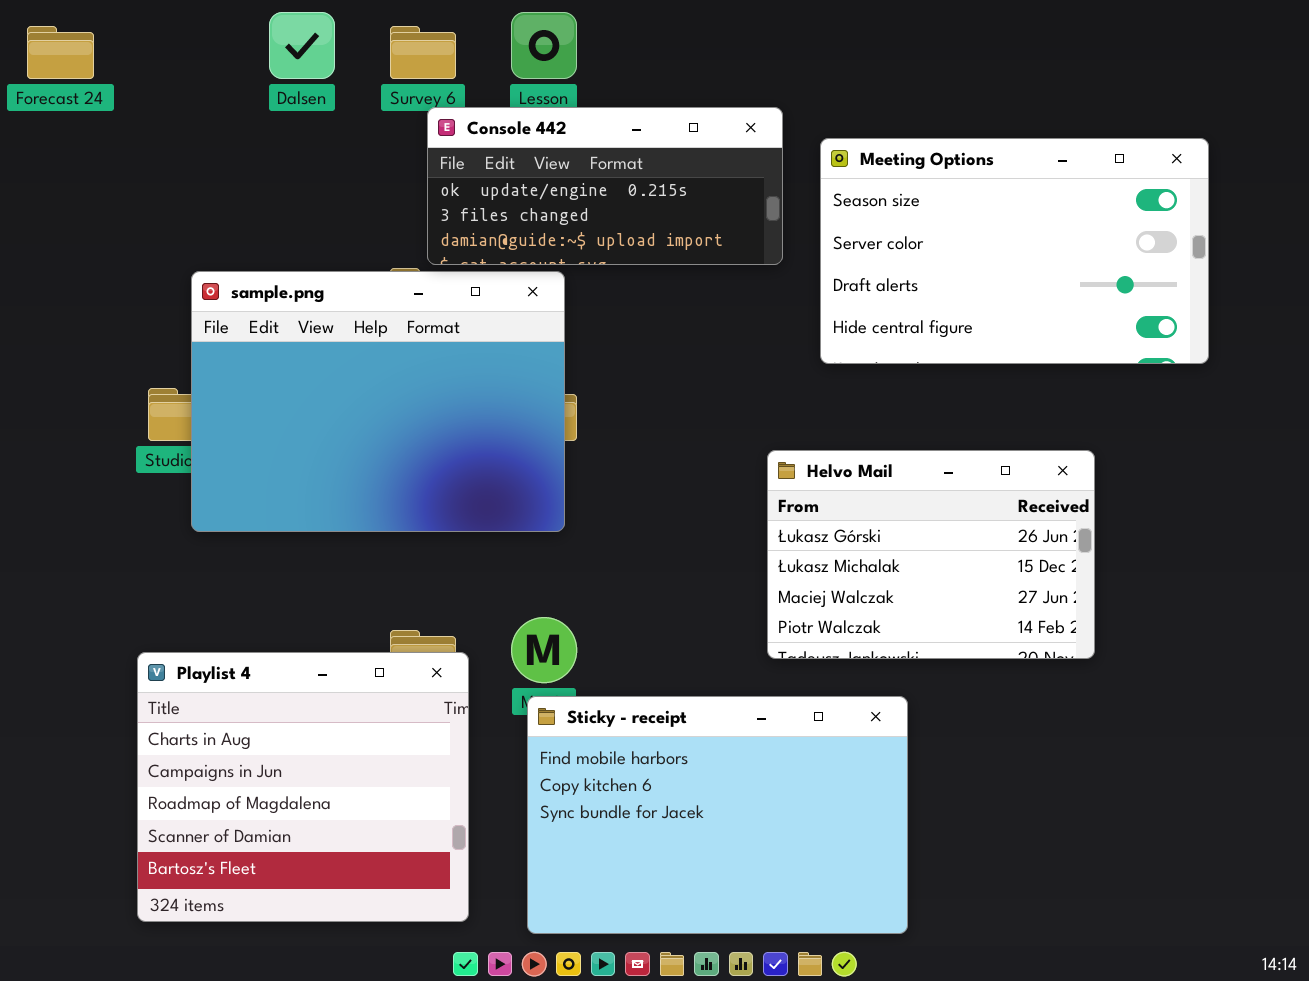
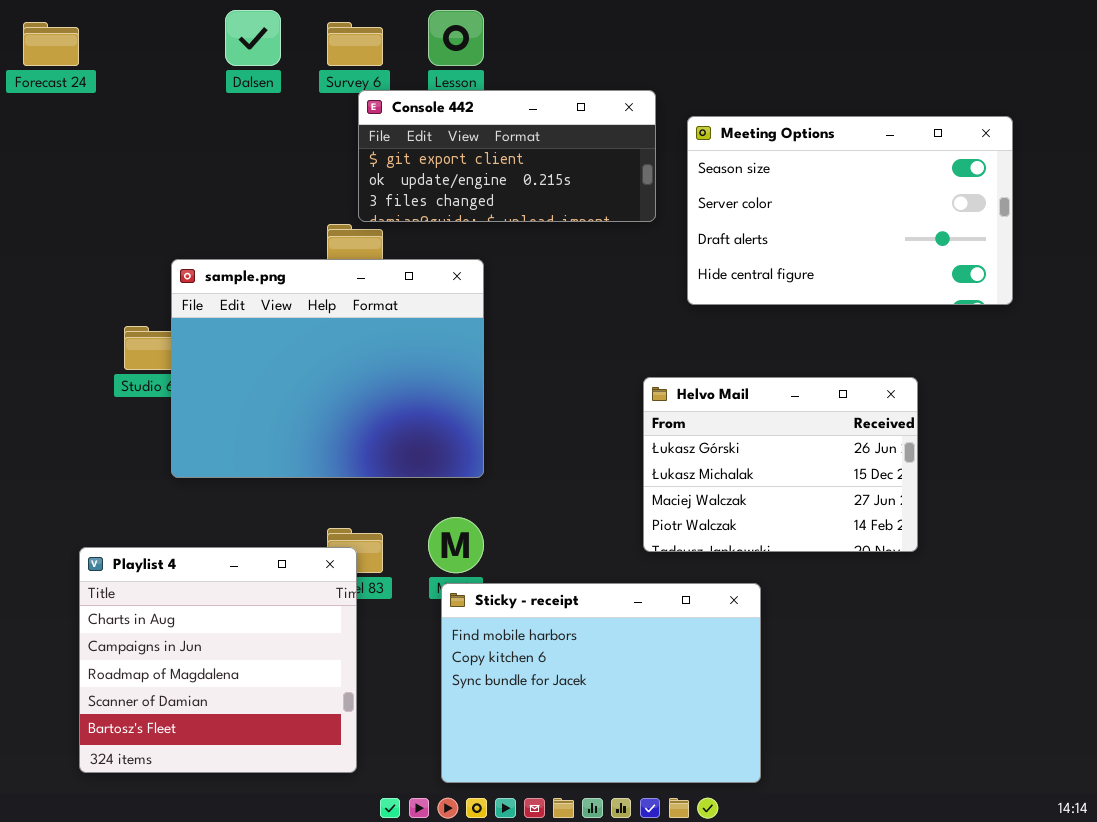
Console 442: [427,107,783,265] -> [358,90,656,222], scrolled up 1 row
sample.png: [191,271,565,532] -> [171,259,484,478], moved
Playlist 4: [137,652,469,922] -> [79,547,357,773], moved

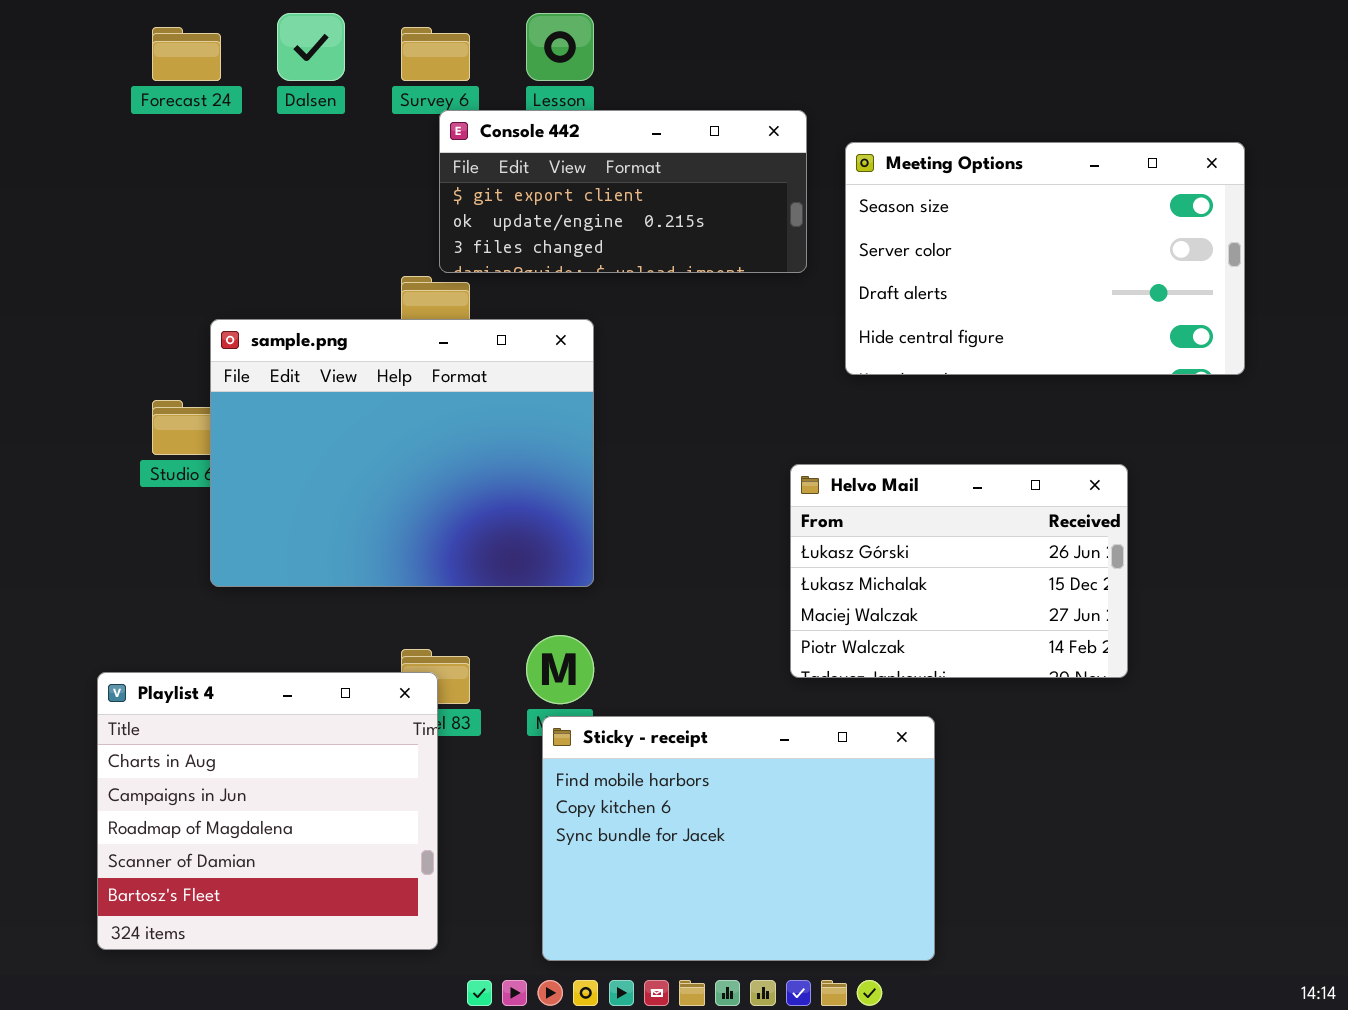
Forecast 24: [23,22,79,66] -> [152,27,221,81], moved

